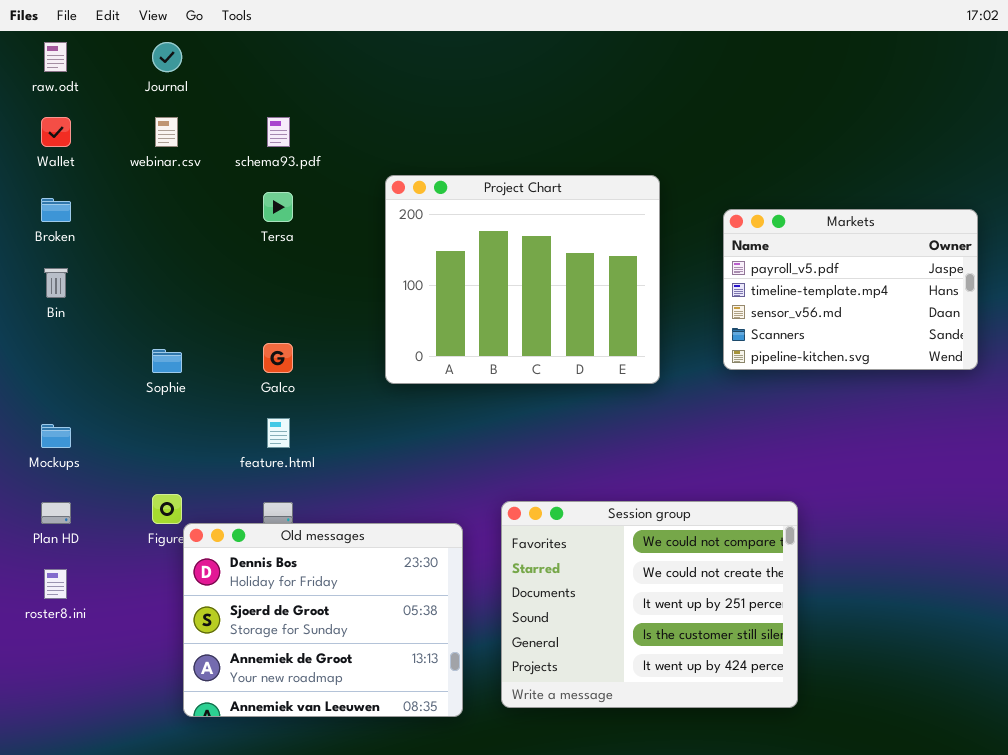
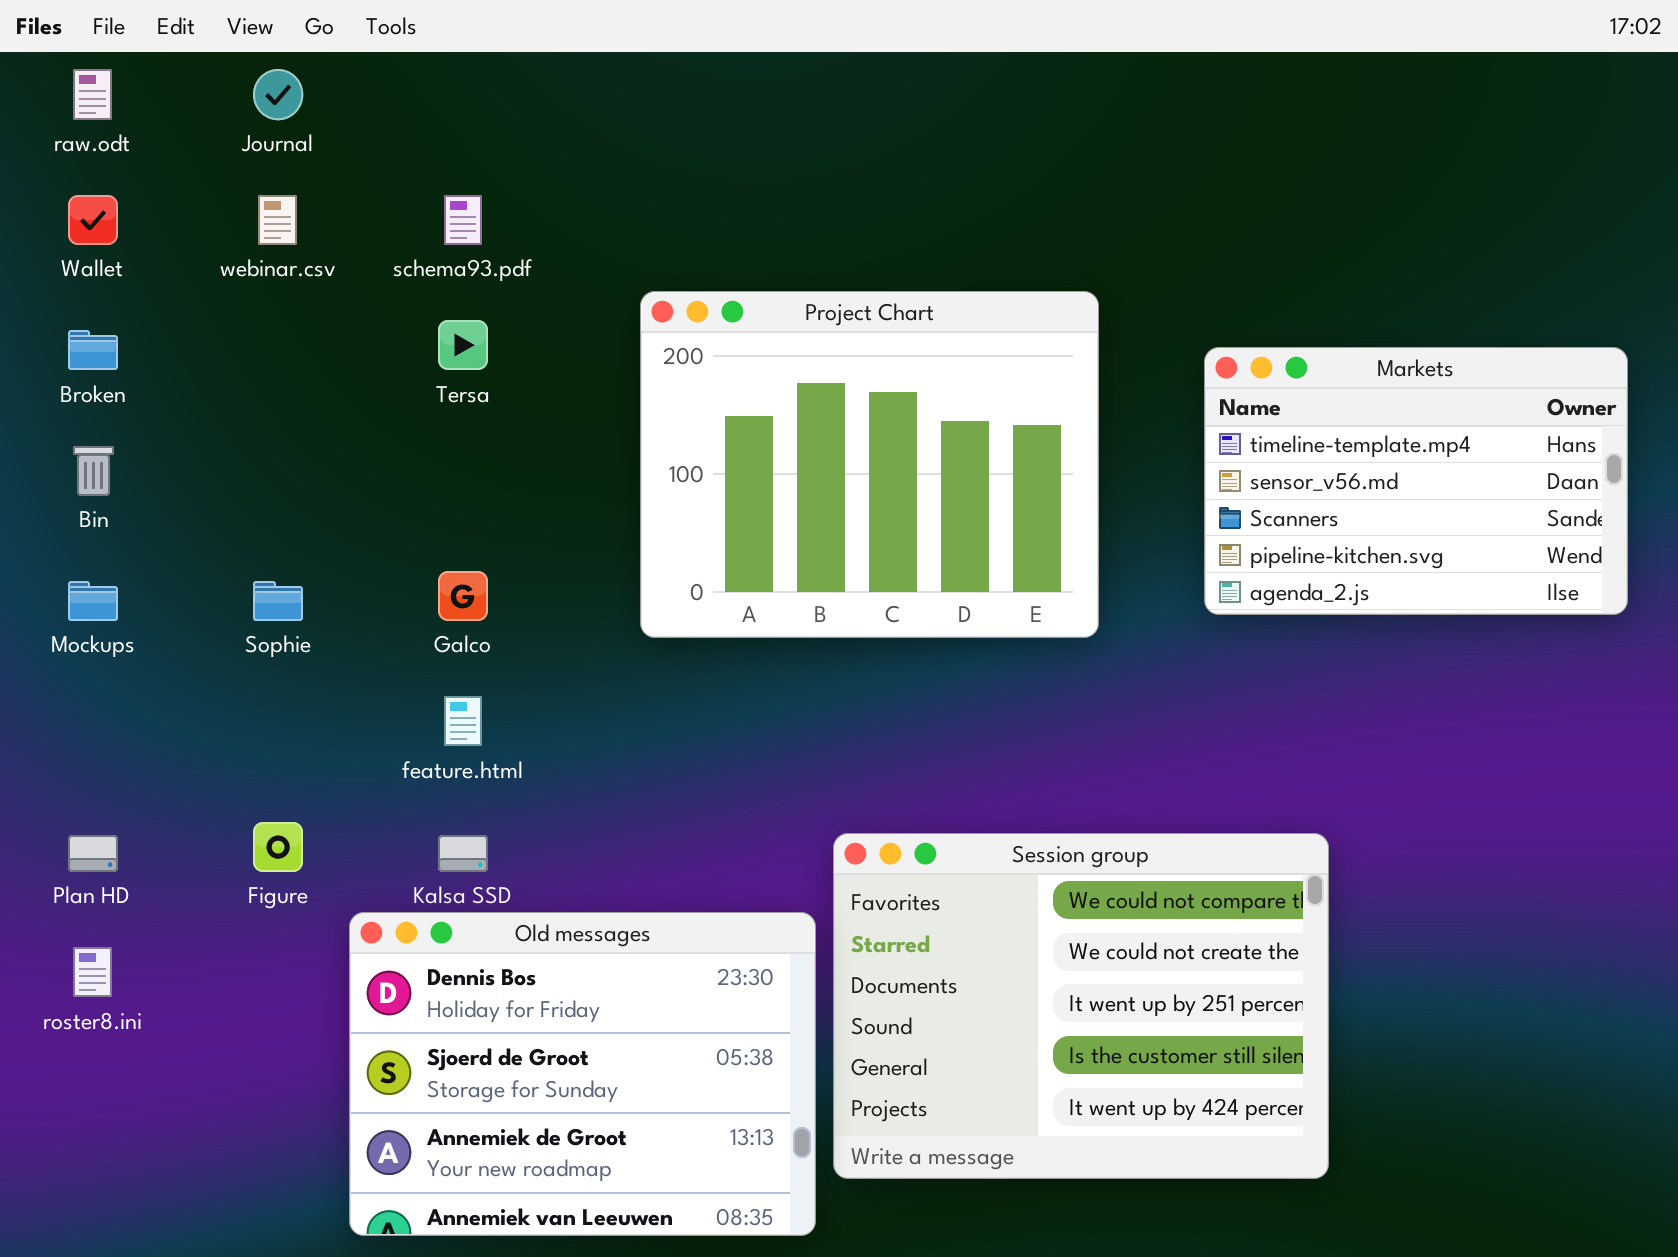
Markets: [723,209,978,370] -> [1204,347,1628,615], scrolled down 1 row
Mockups: [41,424,71,448] -> [68,581,118,621], moved
Old messages: [183,523,463,717] -> [349,912,816,1236], moved

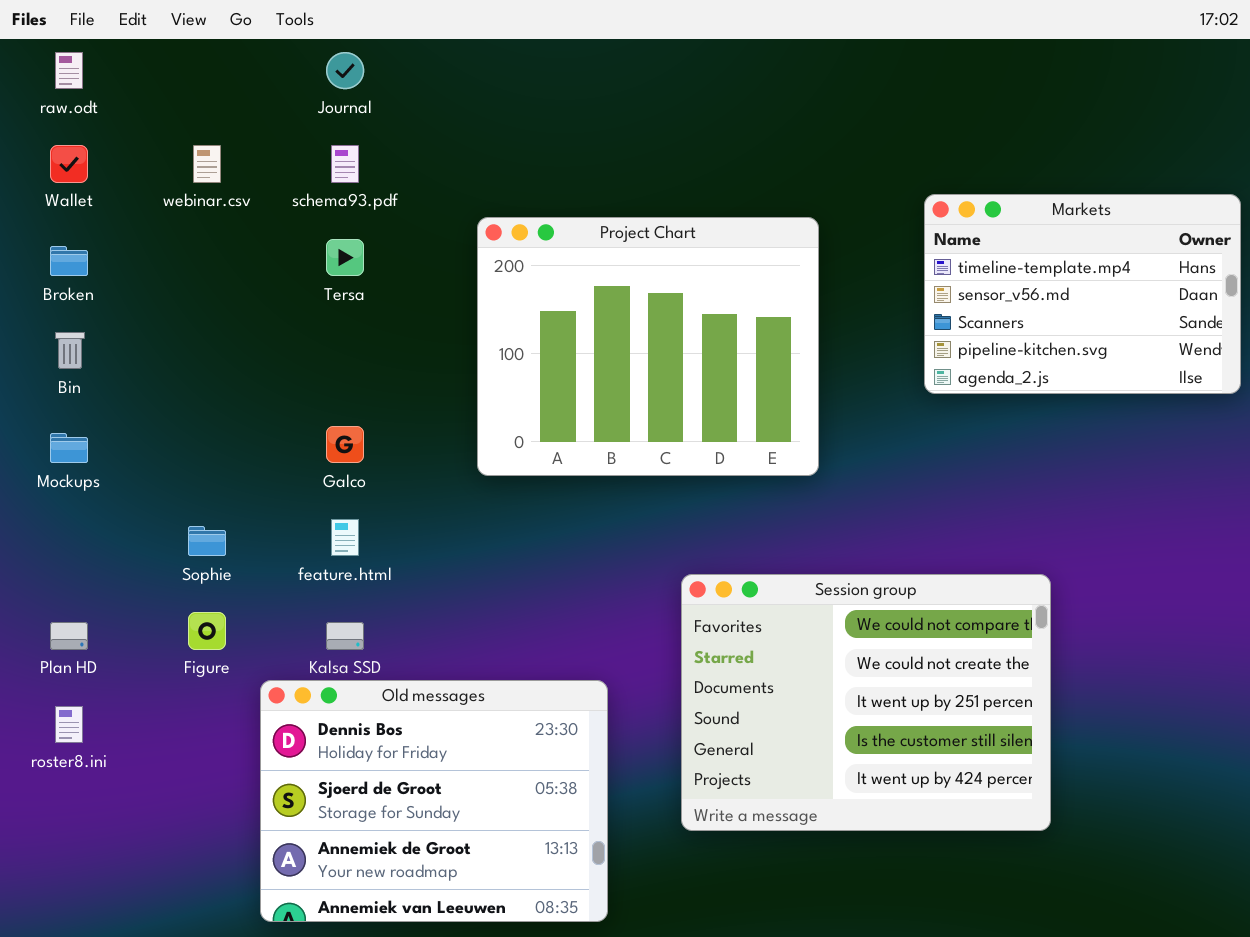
Journal: [253,69,303,120] -> [326,52,364,89], moved
Markets: [1204,347,1628,615] -> [924,194,1241,394], moved
Sophie: [253,581,303,621] -> [188,526,226,556], moved
Session group: [833,833,1329,1179] -> [681,574,1051,831], moved

